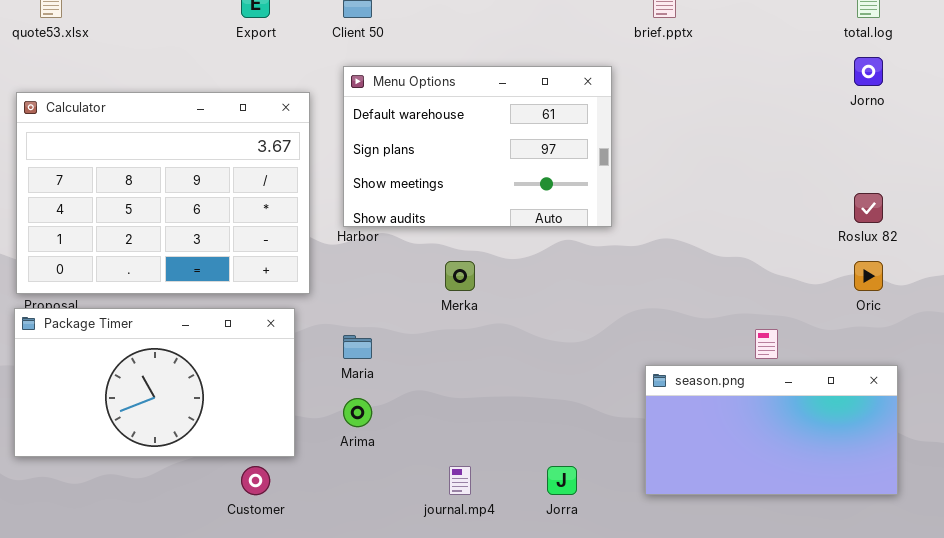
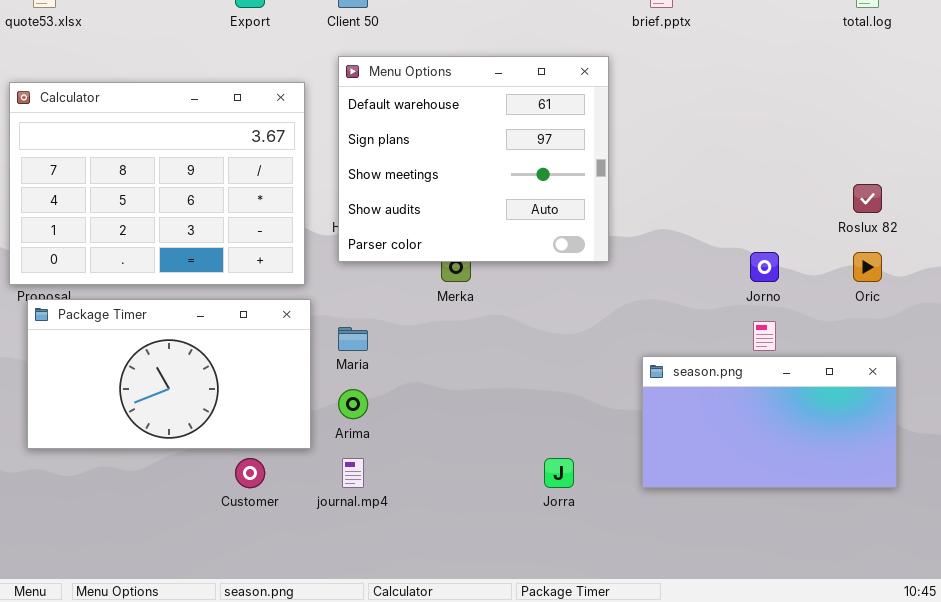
Jorno: [854,57,883,86] -> [750,252,779,282], moved
Menu Options: [343,66,612,227] -> [338,56,609,262], resized
Package Timer: [14,308,295,457] -> [27,299,311,449], moved
journal.mp4: [449,466,471,495] -> [342,458,364,488], moved

